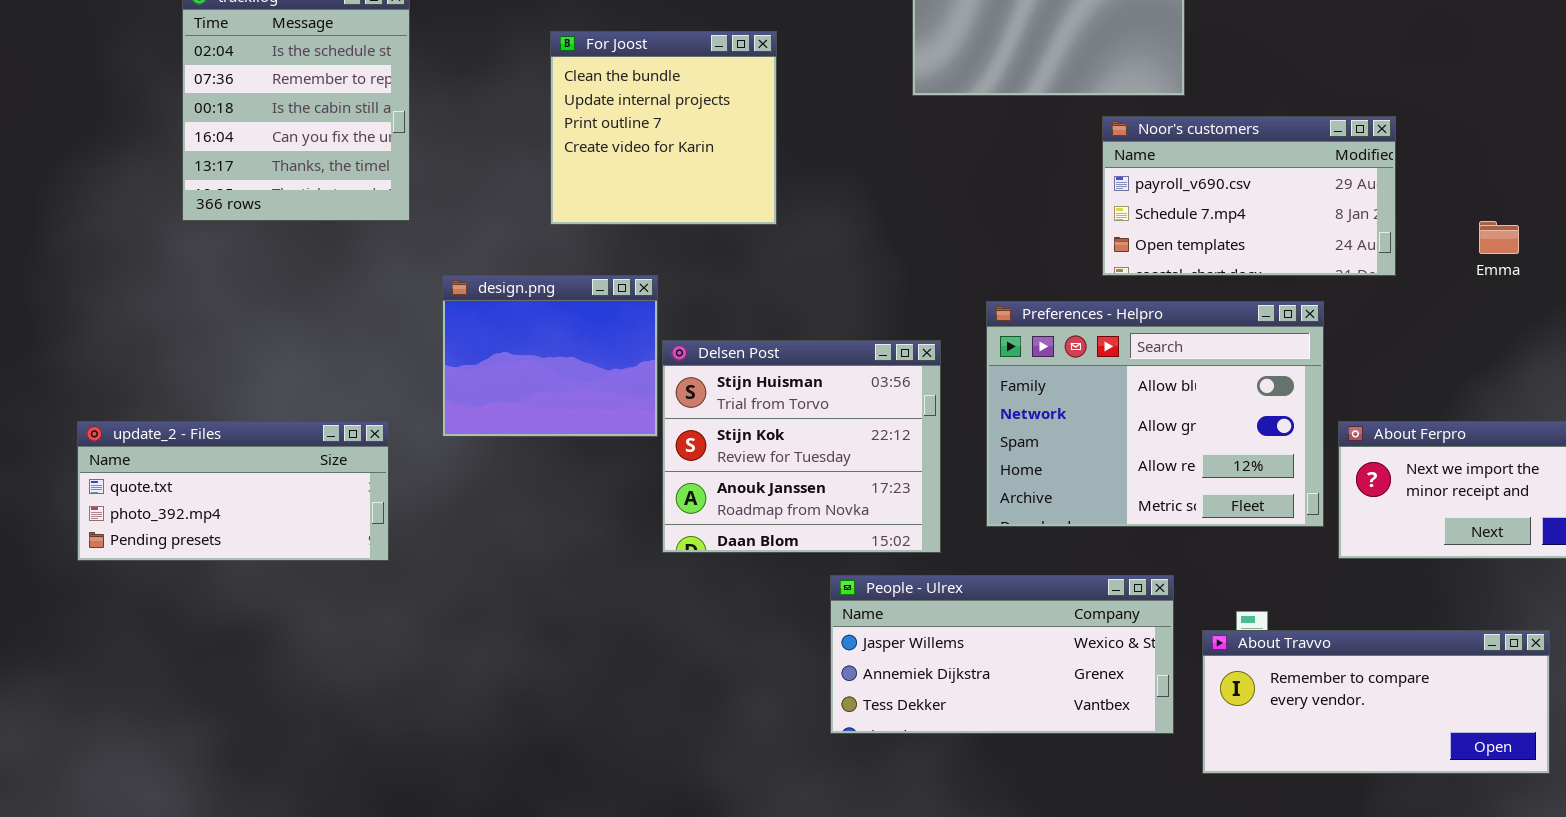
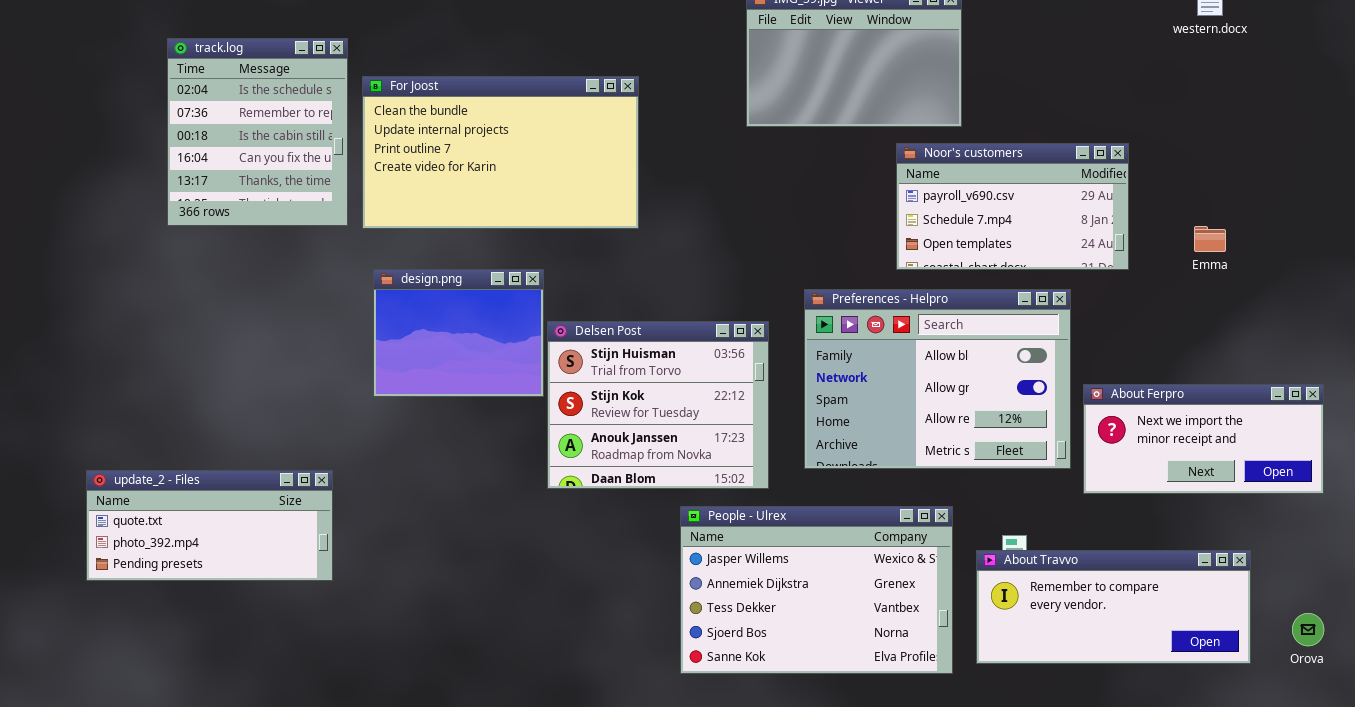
For Joost: [550,31,777,225] -> [362,76,639,229], resized
update_2 - Files: [77,421,389,561] -> [86,470,333,581], moved
People - Ulrex: [830,575,1174,734] -> [680,506,953,674], resized

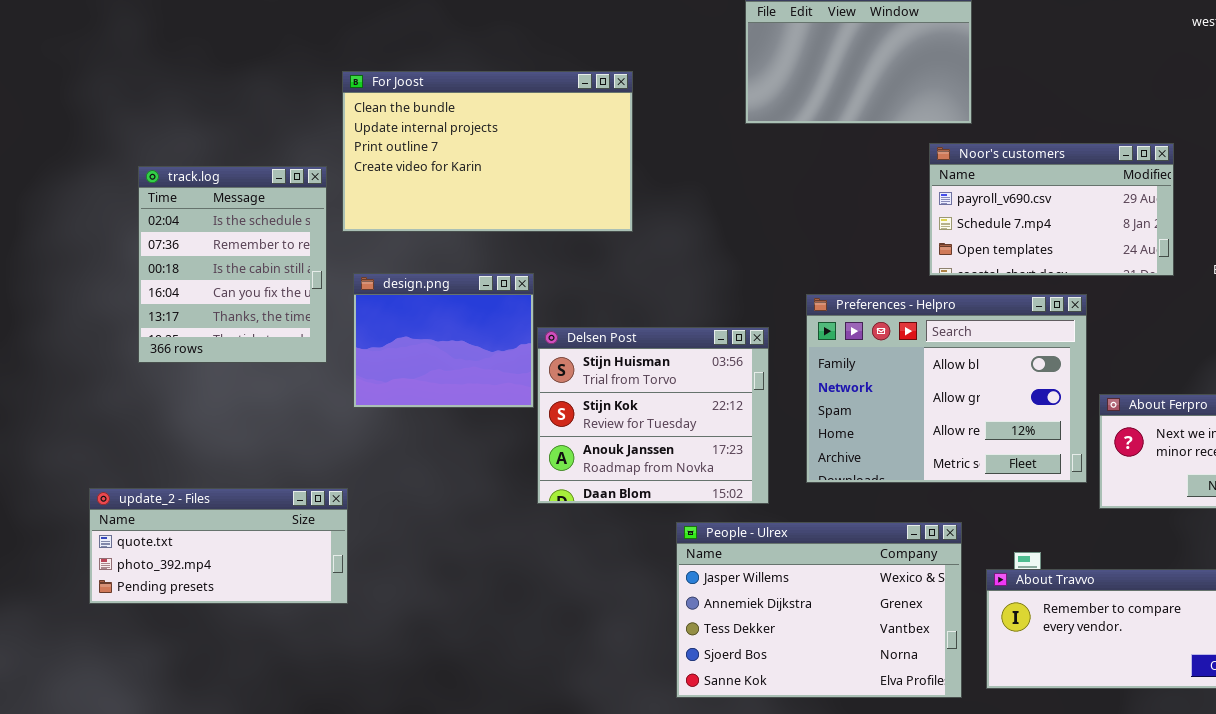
track.log: [167,38,348,226] -> [138,166,327,363], moved
Noor's customers: [896,143,1129,270] -> [929,143,1174,276], moved
update_2 - Files: [86,470,333,581] -> [89,488,348,604], moved

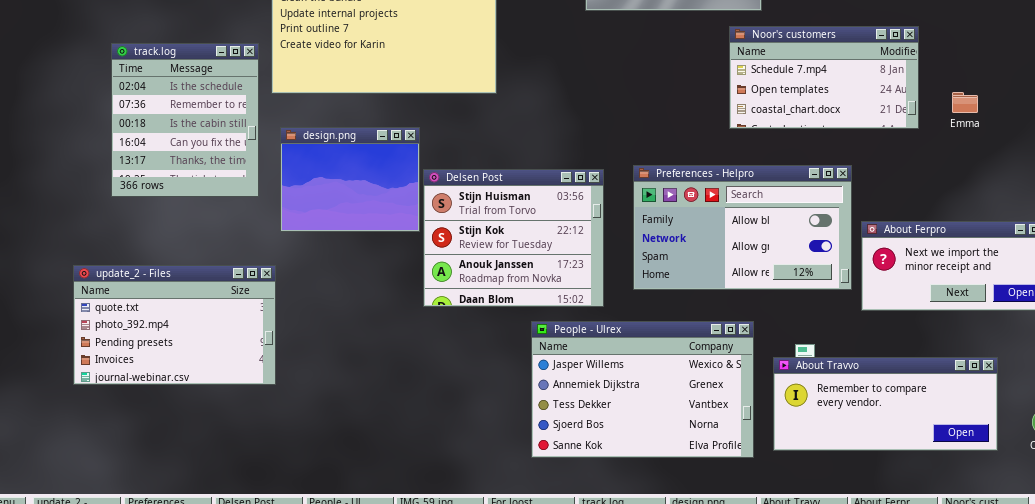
Noor's customers: [929,143,1174,276] -> [729,26,919,129], scrolled down 1 row
Preferences - Helpro: [806,294,1087,483] -> [633,165,852,290], resized
update_2 - Files: [89,488,348,604] -> [73,265,276,385], resized

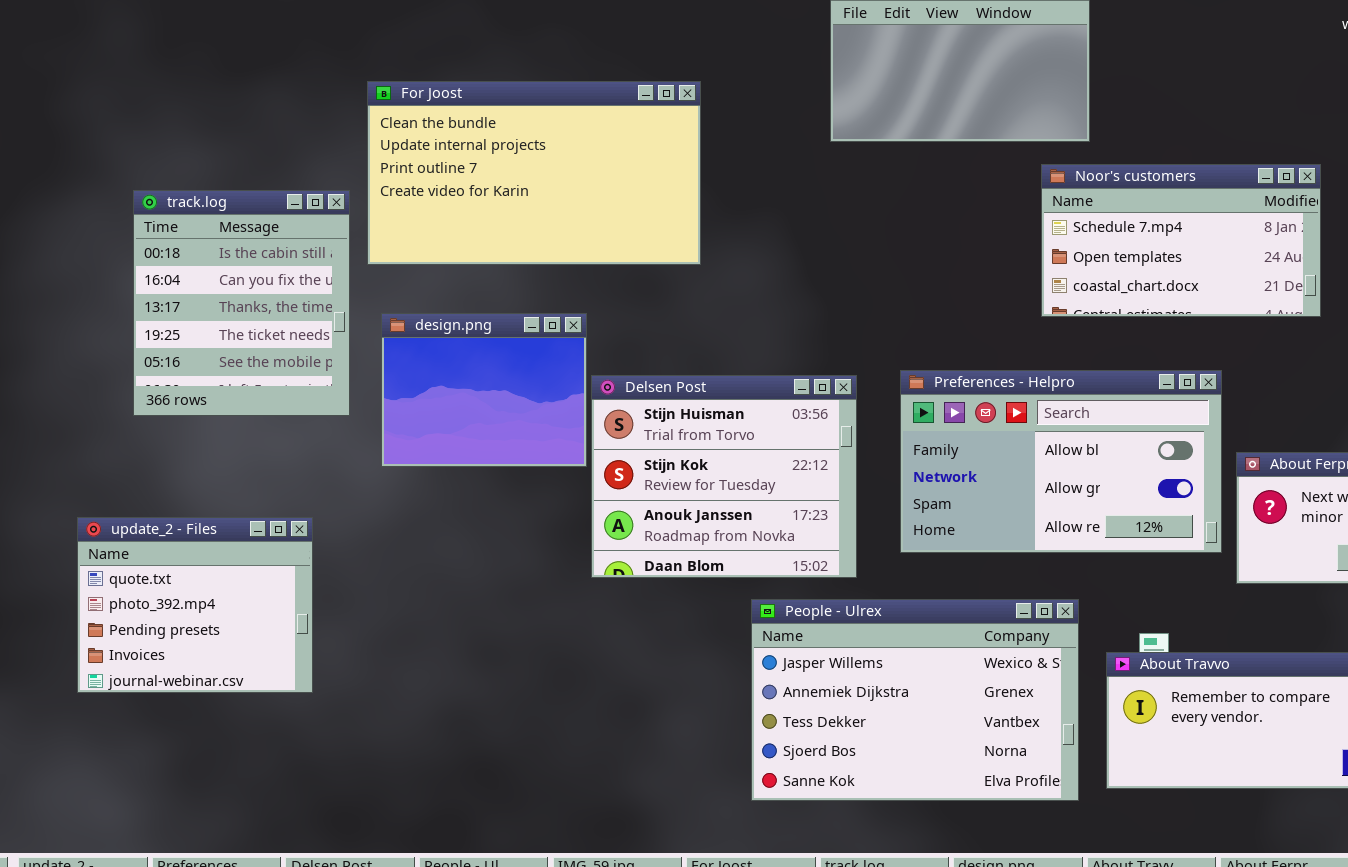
track.log: [111,43,259,197] -> [133,190,350,416], scrolled down 2 rows
update_2 - Files: [73,265,276,385] -> [77,517,313,693], resized

